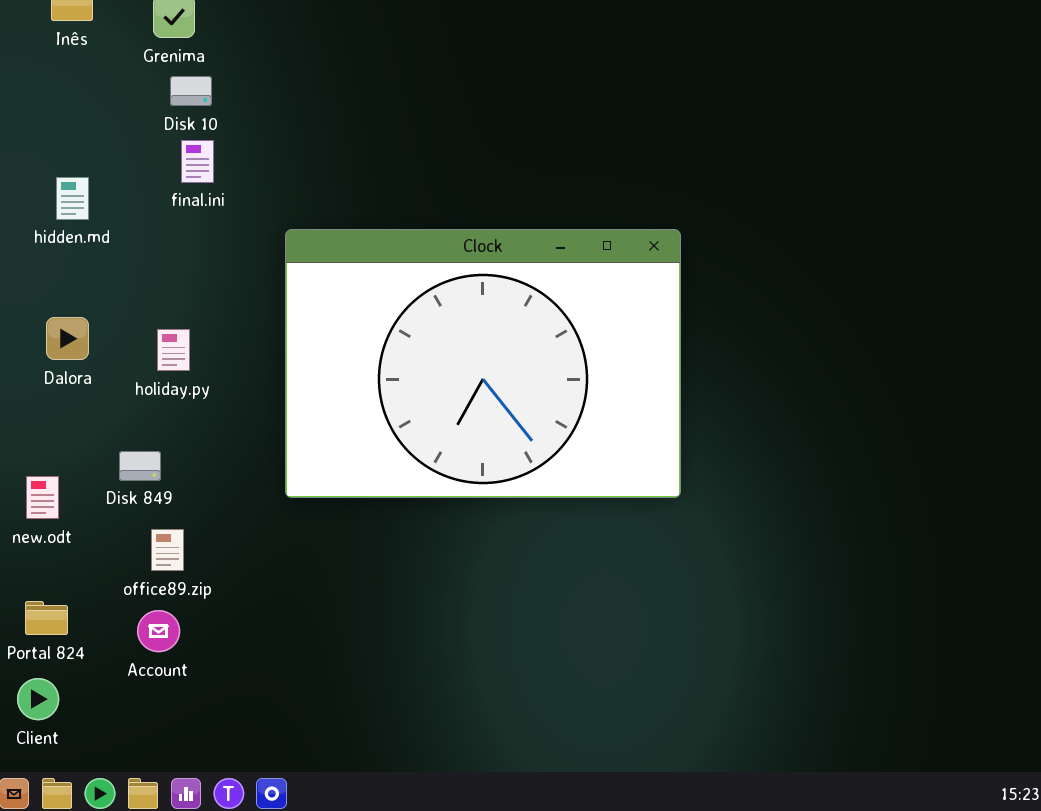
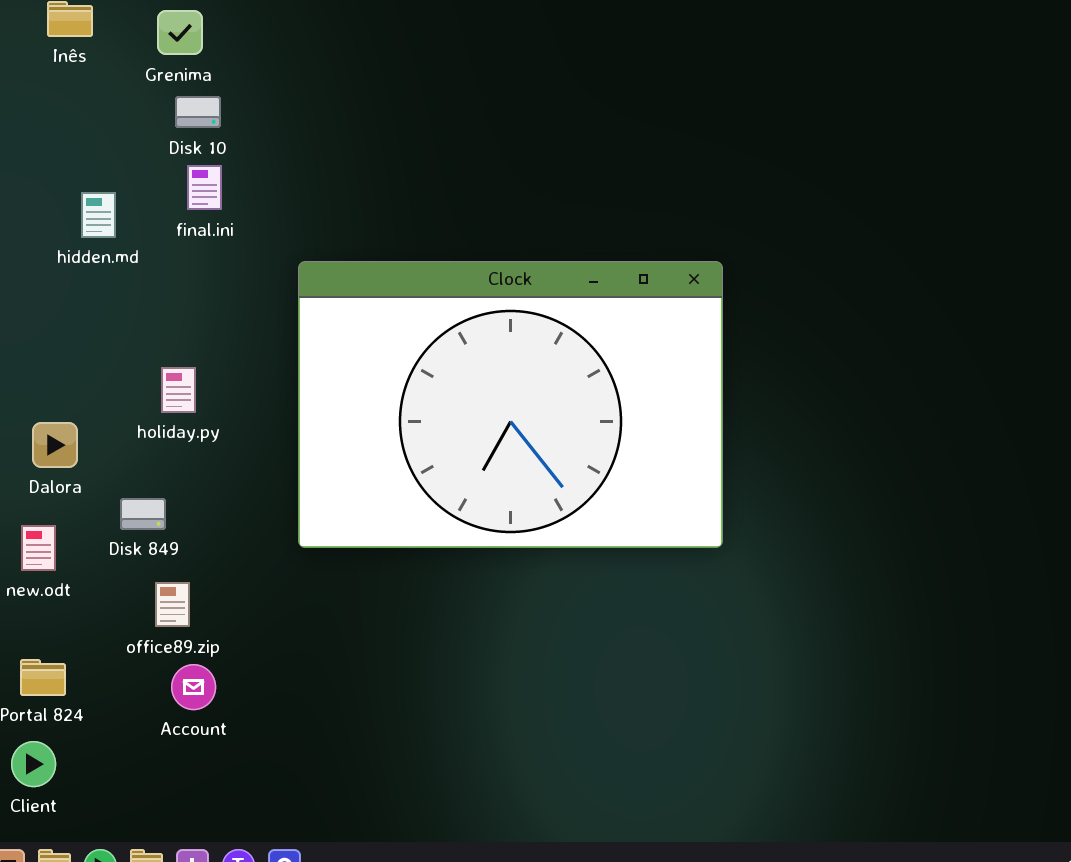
hidden.md: [56,177,89,220] -> [81,192,116,238], moved
Dalora: [46,317,89,360] -> [32,422,78,468], moved
Account: [137,610,180,652] -> [171,664,216,710], moved

